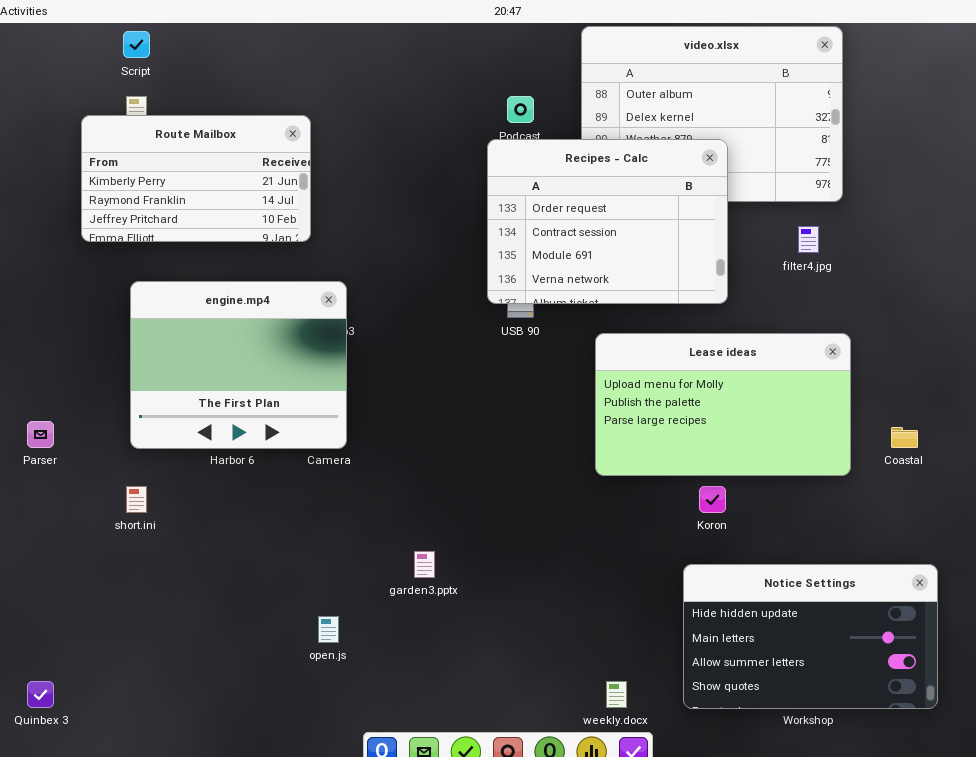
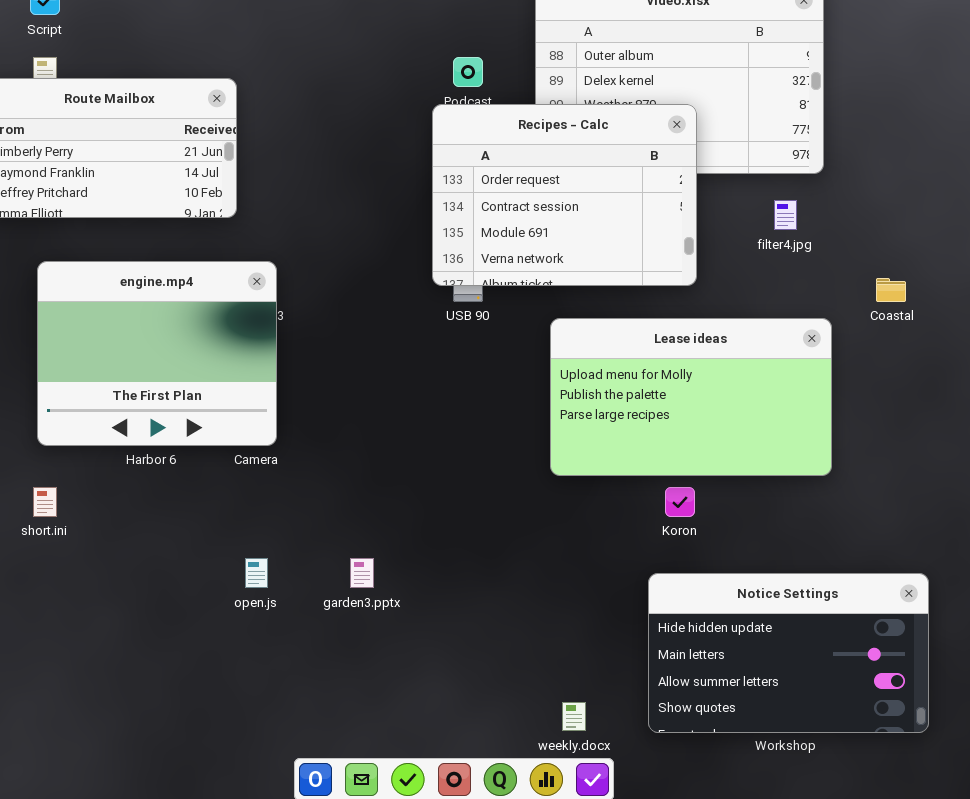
Coastal: [891,427,918,448] -> [876,278,906,302], moved
open.js: [318,616,339,643] -> [245,558,268,588], moved

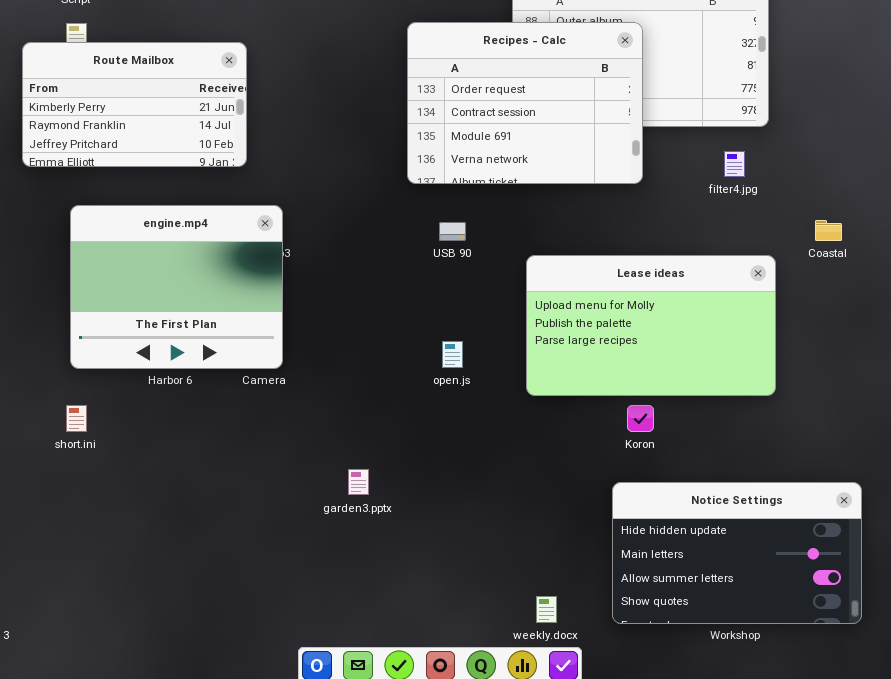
Recipes - Calc: [432,104,697,286] -> [407,22,643,184], moved
open.js: [245,558,268,588] -> [442,341,463,368], moved

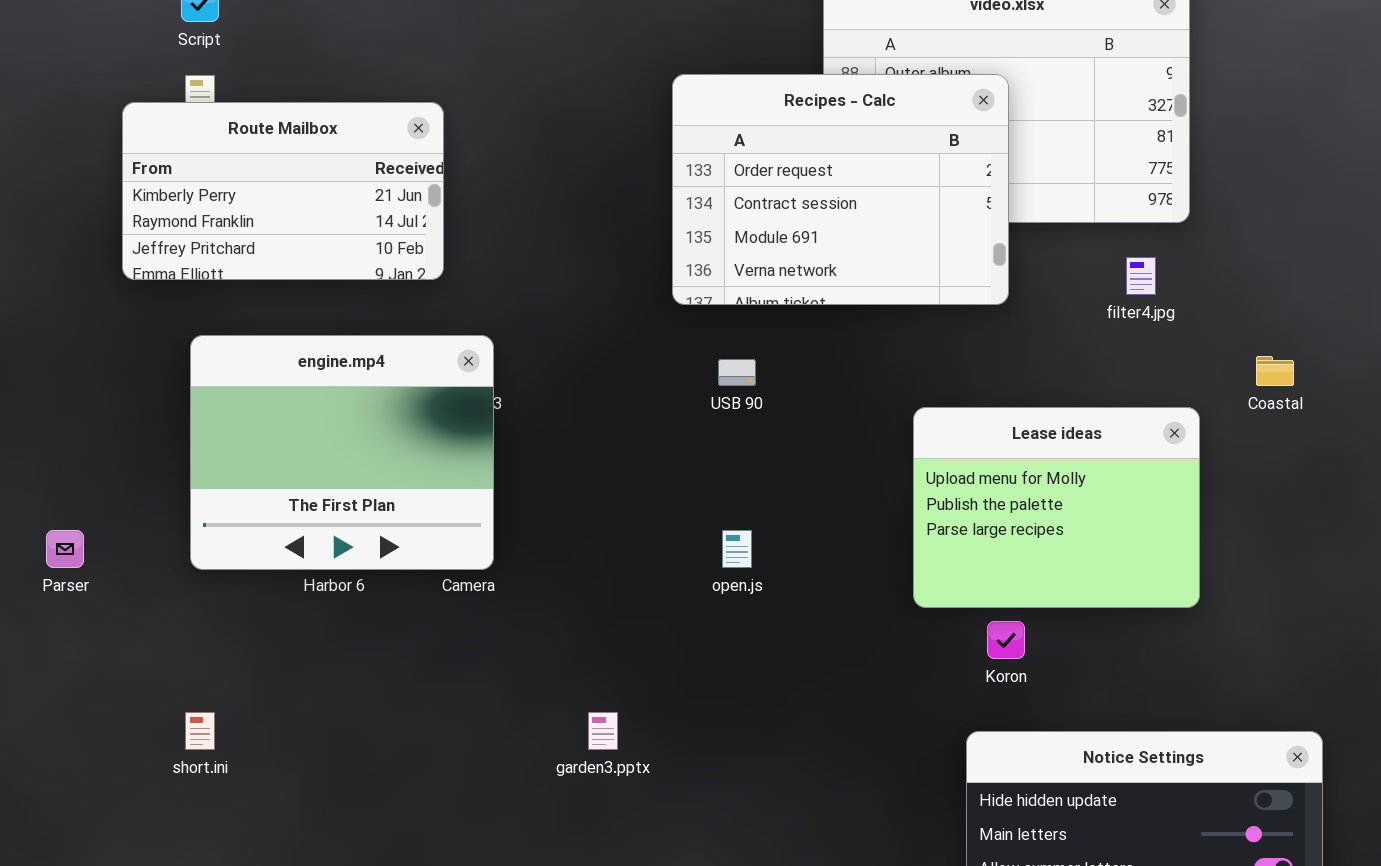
Lease ideas: [526,255,776,396] -> [913,407,1200,608], resized
short.ini: [66,405,87,432] -> [185,712,215,750], moved

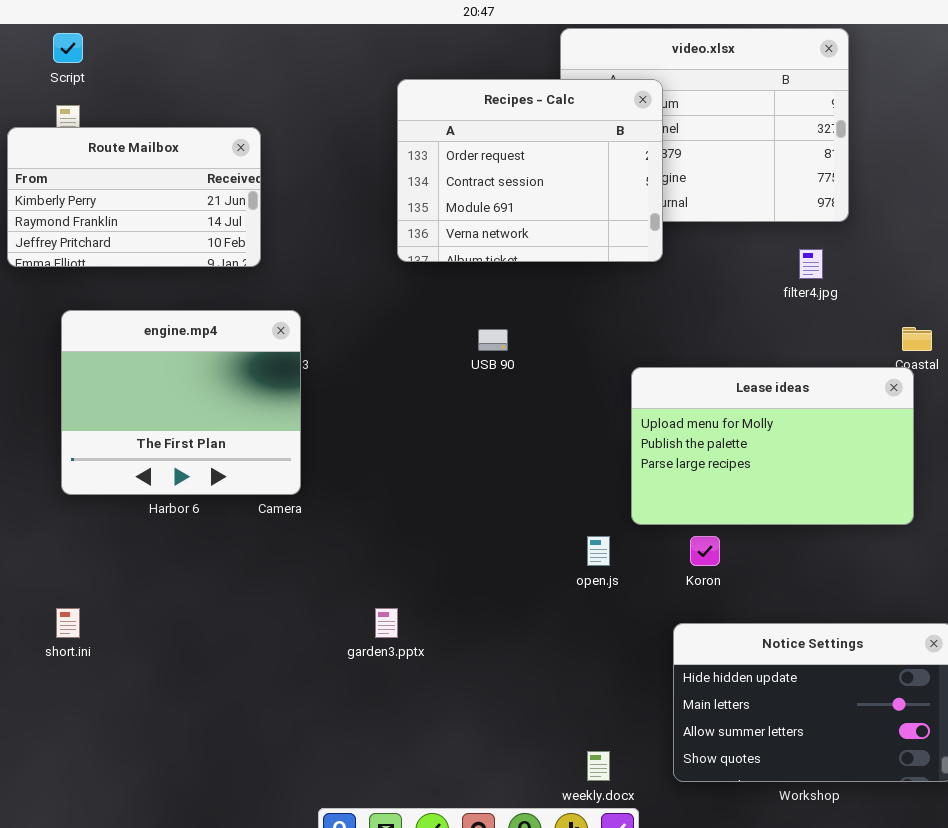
Recipes - Calc: [672,74,1009,305] -> [397,79,663,262], moved
Lease ideas: [913,407,1200,608] -> [631,367,914,525], resized
open.js: [722,530,752,568] -> [587,536,610,566], moved

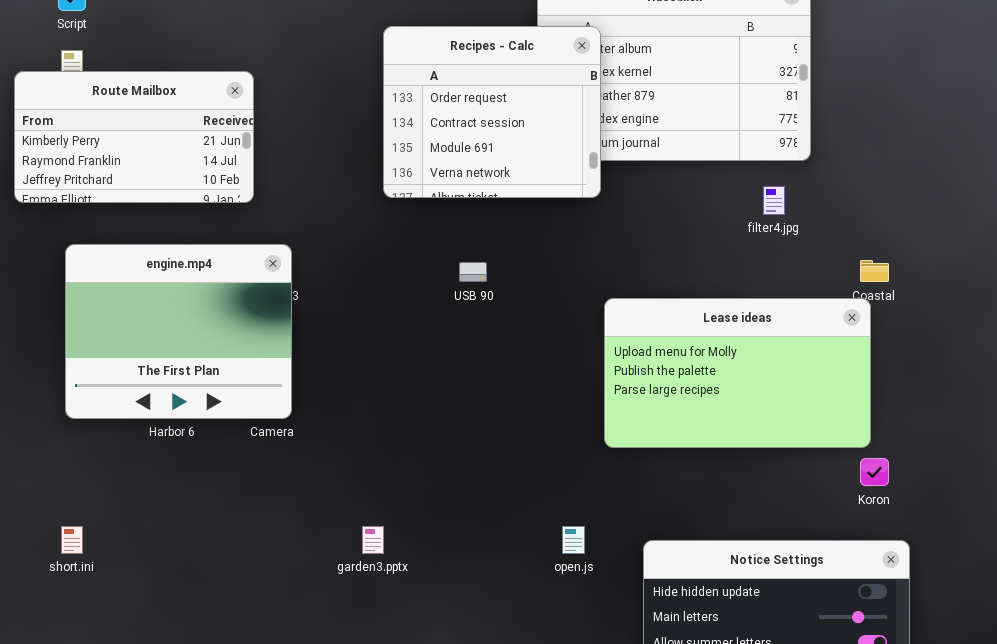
Recipes - Calc: [397,79,663,262] -> [383,26,601,198], resized
open.js: [587,536,610,566] -> [562,526,585,554], moved
Koron: [690,536,720,566] -> [860,458,889,486], moved

